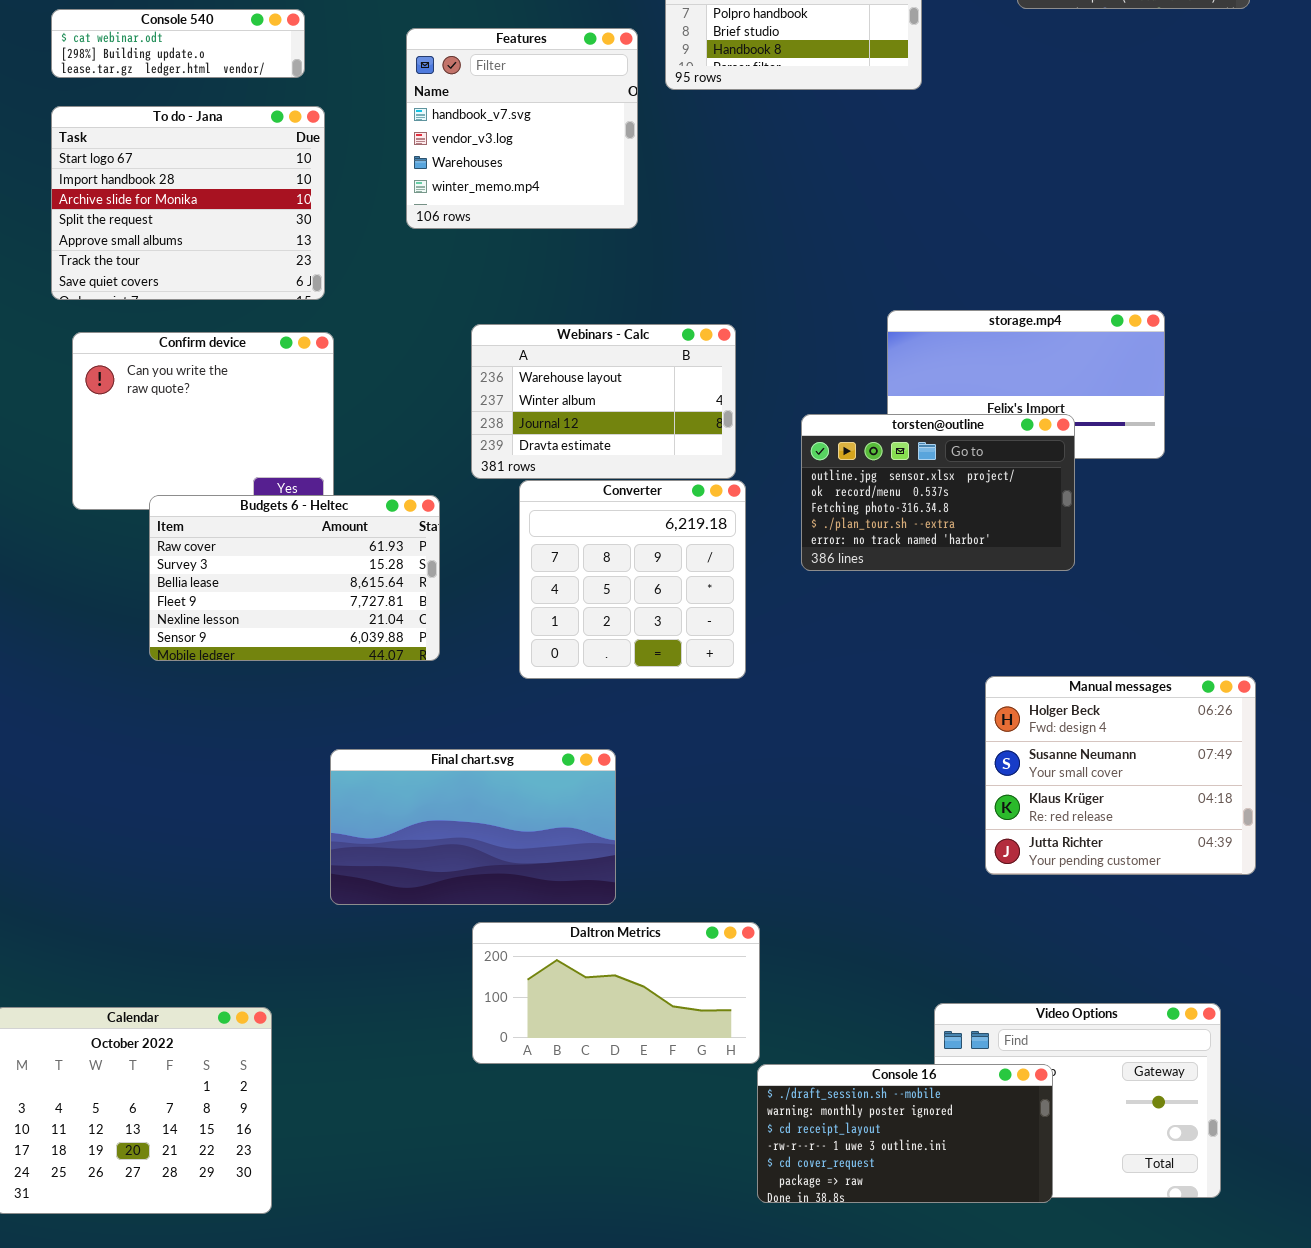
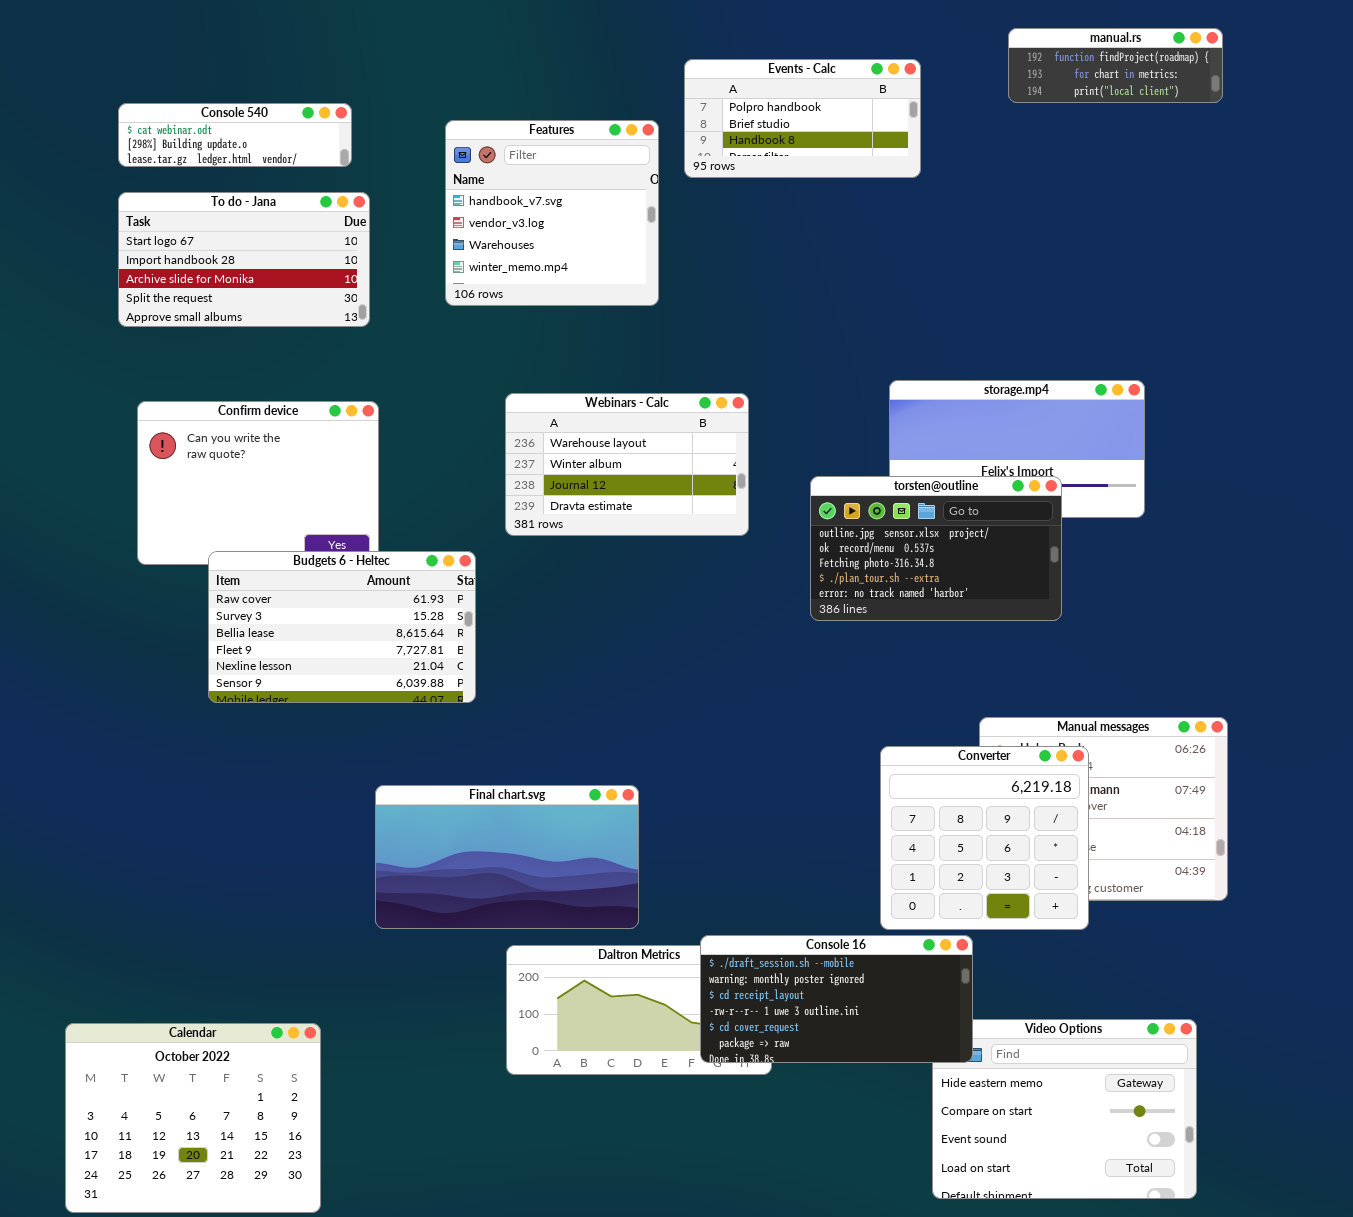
To do - Jana: [51,106,325,300] -> [118,192,370,327], resized
Converter: [519,480,746,679] -> [880,746,1089,930], moved
Console 16: [757,1064,1053,1203] -> [700,935,973,1063], moved

